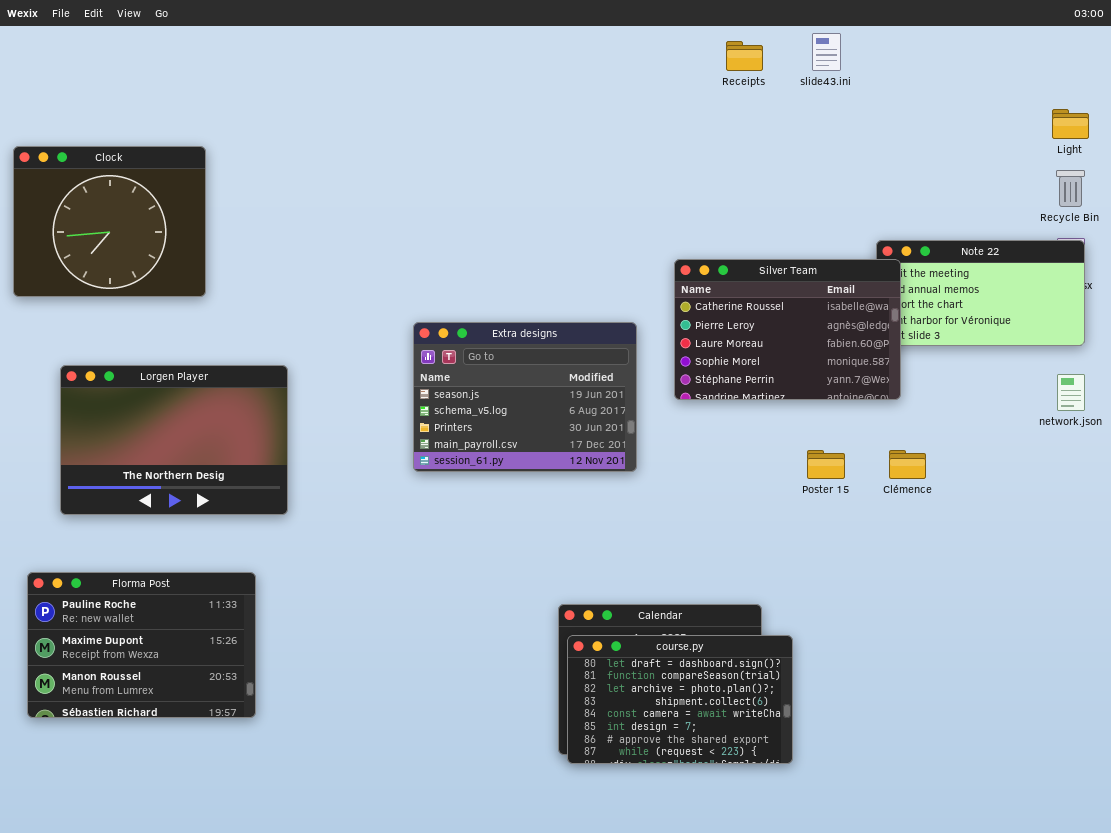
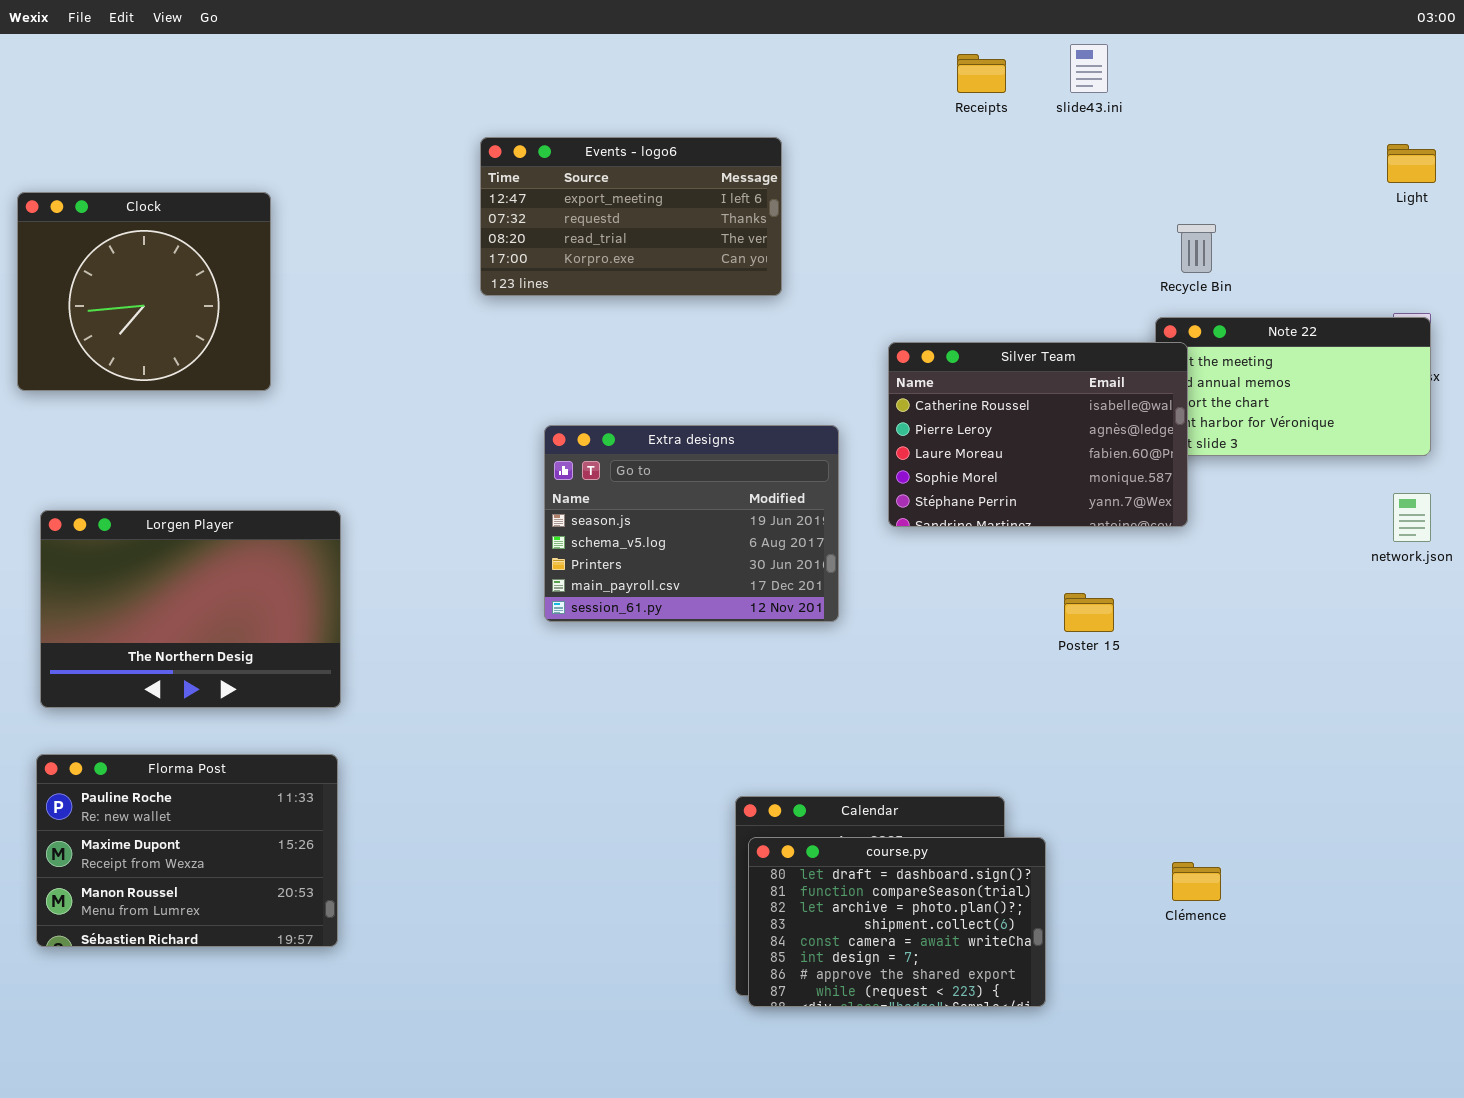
Events - logo6: none -> [480,137,782,296], opened
Recycle Bin: [1056,170,1085,207] -> [1177,224,1216,273], moved
Lorgen Player: [60,365,288,515] -> [40,510,341,708], moved
Clémence: [889,450,926,479] -> [1172,862,1221,901], moved

